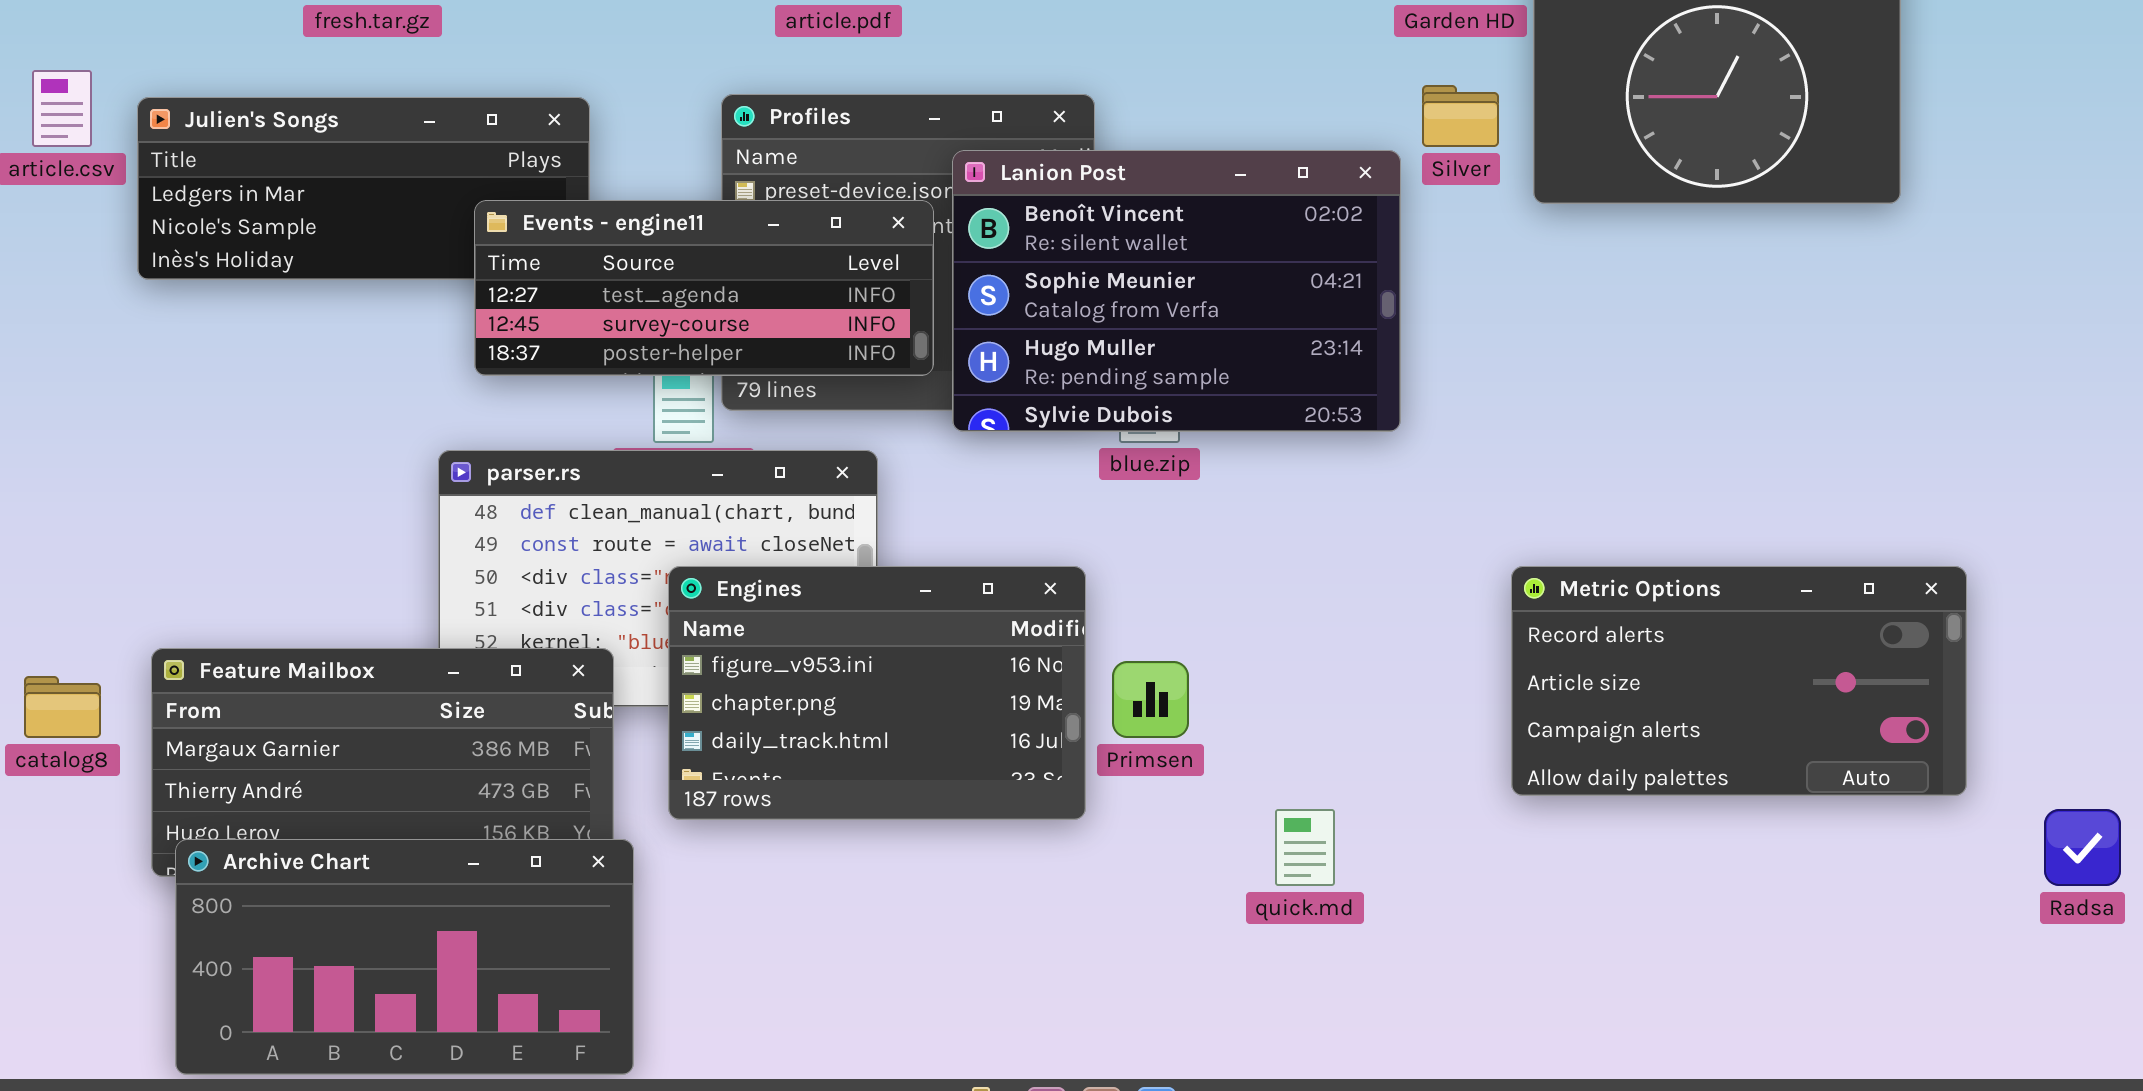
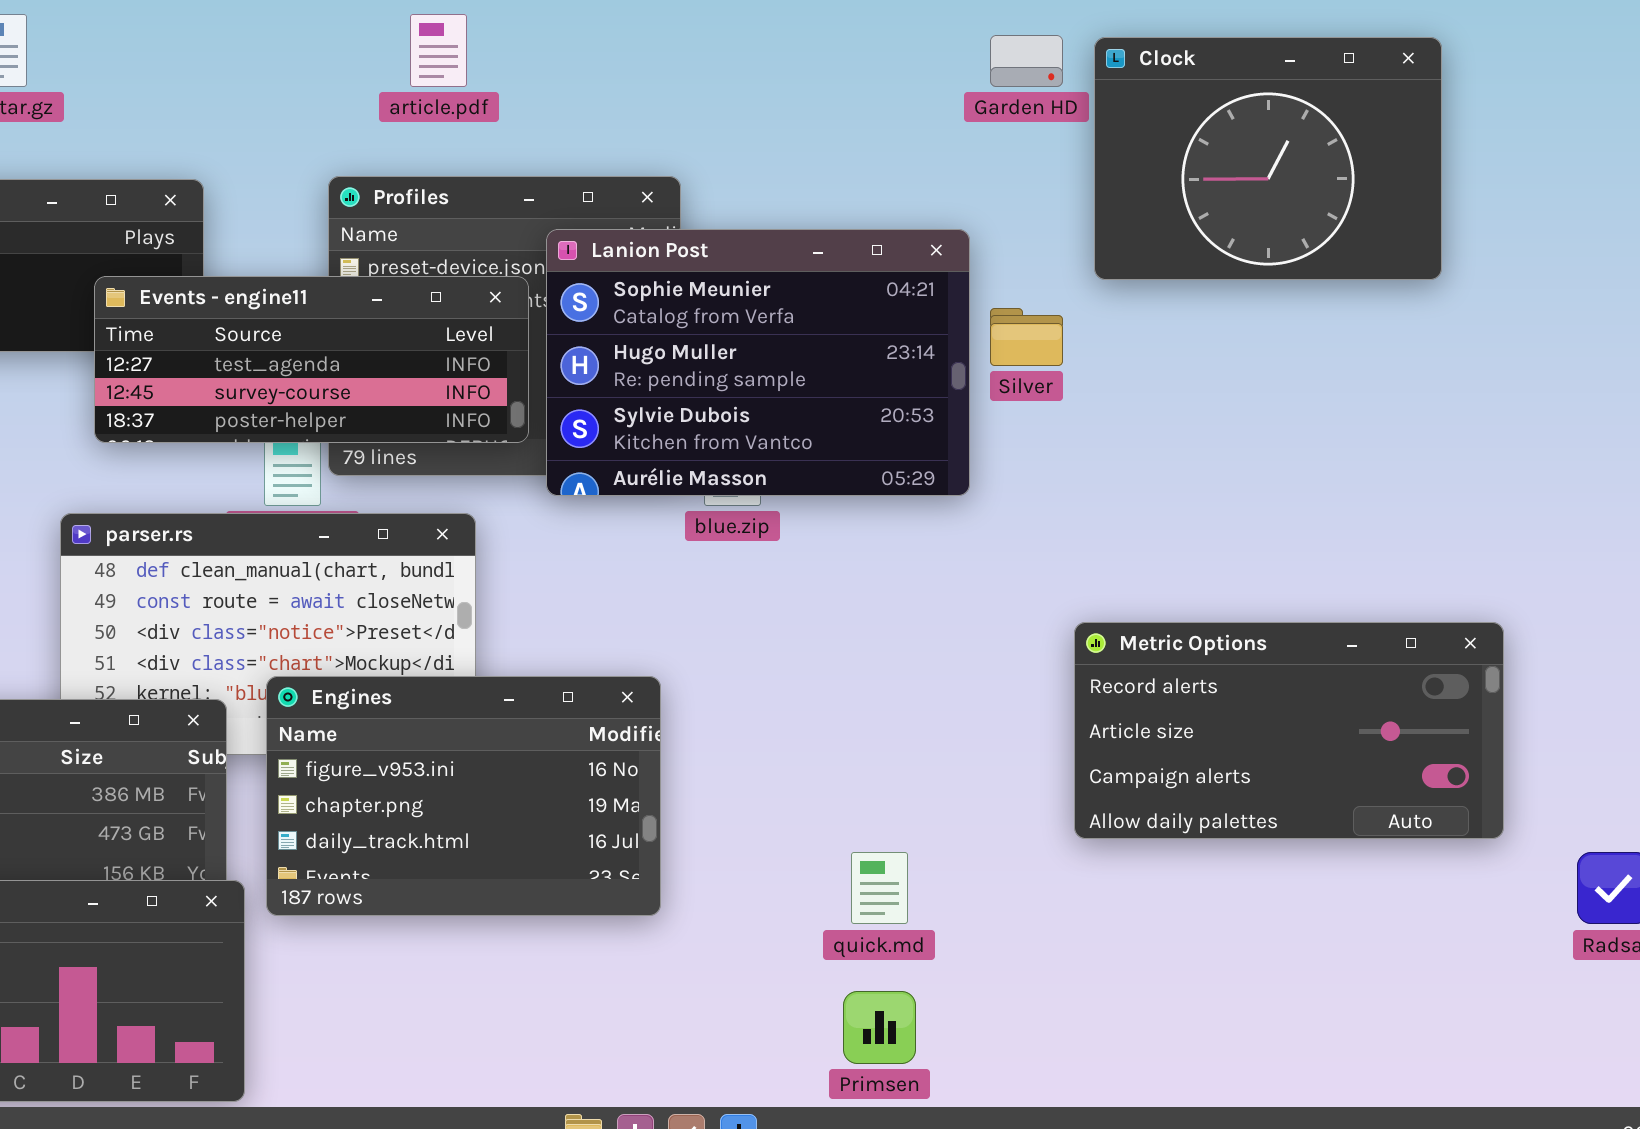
Silver: [1422,85,1499,147] -> [990,308,1063,366], moved
Lanion Post: [952,150,1401,432] -> [546,229,970,496], scrolled down 1 row
Engines: [668,566,1086,820] -> [266,676,661,916], moved
Primsen: [1112,661,1189,738] -> [843,991,916,1064], moved

